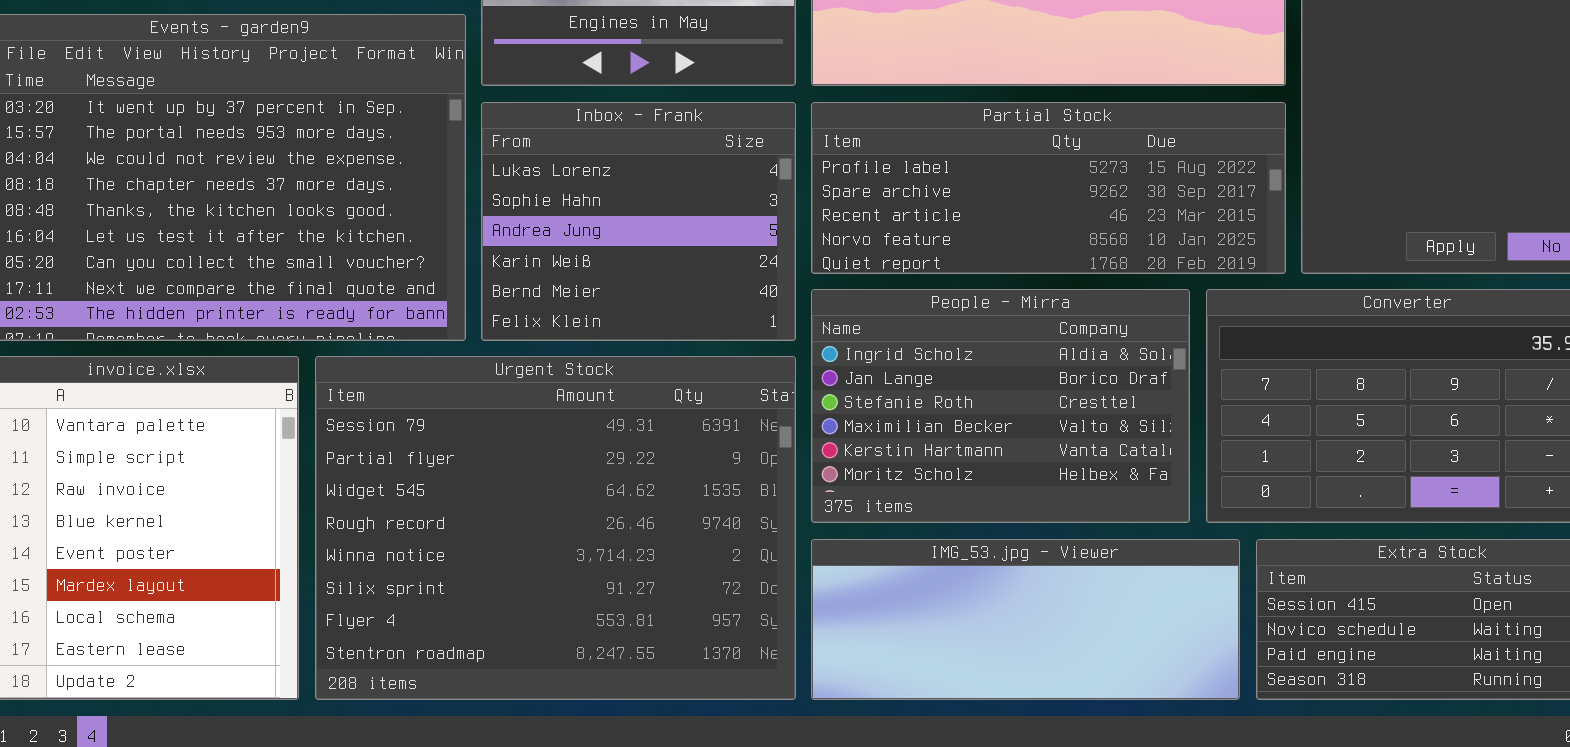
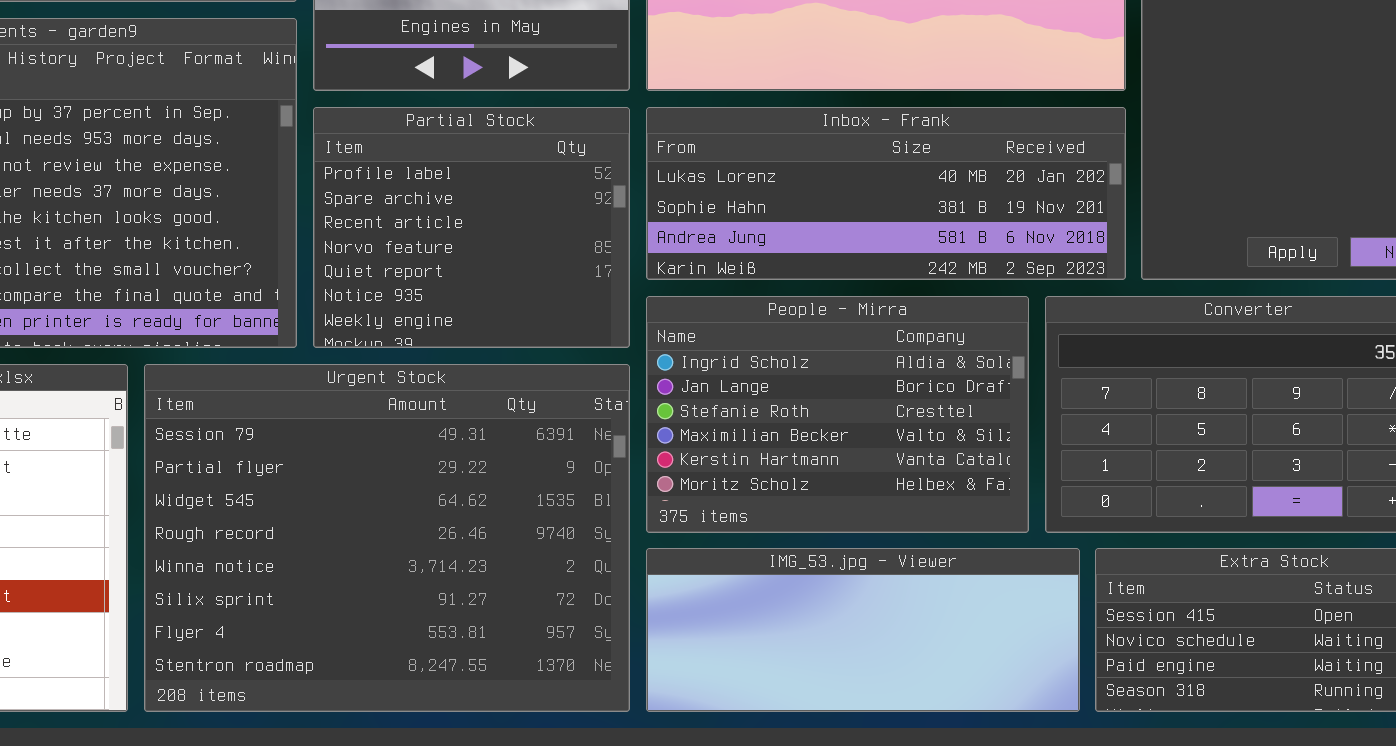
Inbox - Frank: [481,102,796,341] -> [646,107,1126,280], moved, resized
Partial Stock: [811,102,1286,274] -> [313,107,630,348], moved, resized

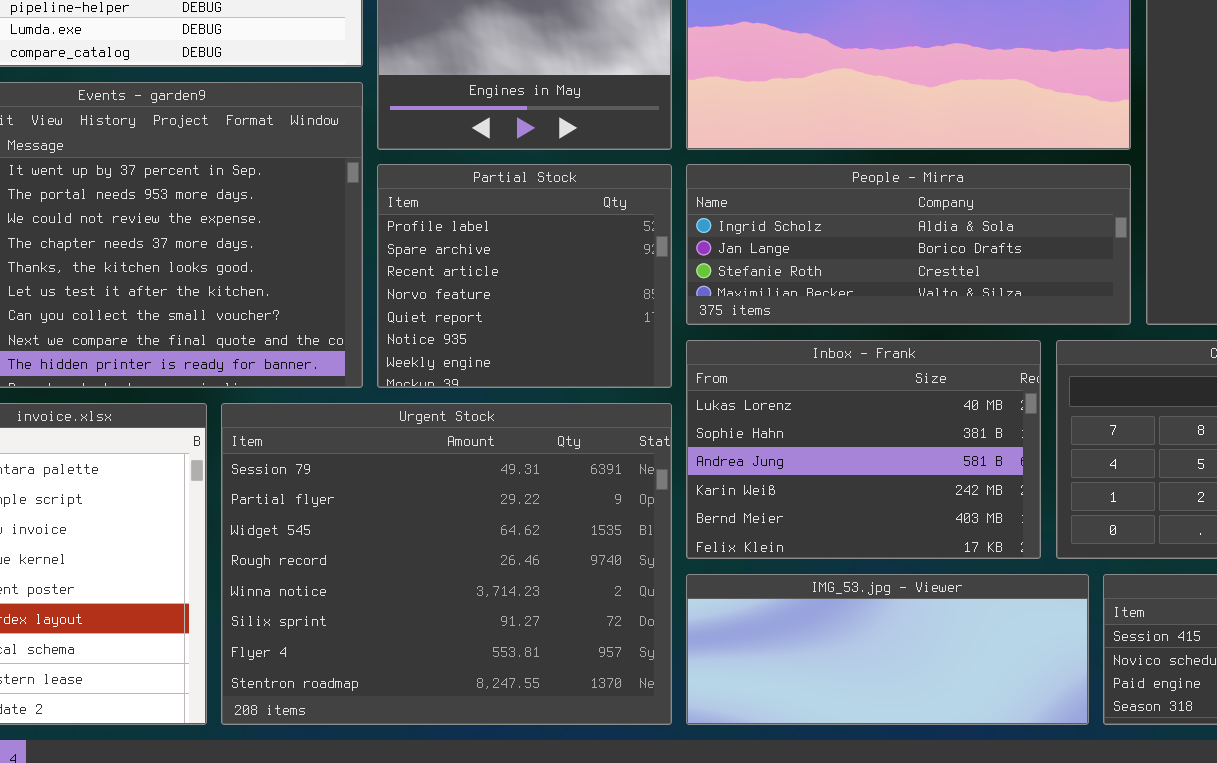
Inbox - Frank: [646,107,1126,280] -> [686,340,1041,559], moved, resized
People - Mirra: [646,296,1029,533] -> [686,164,1131,325], moved, resized

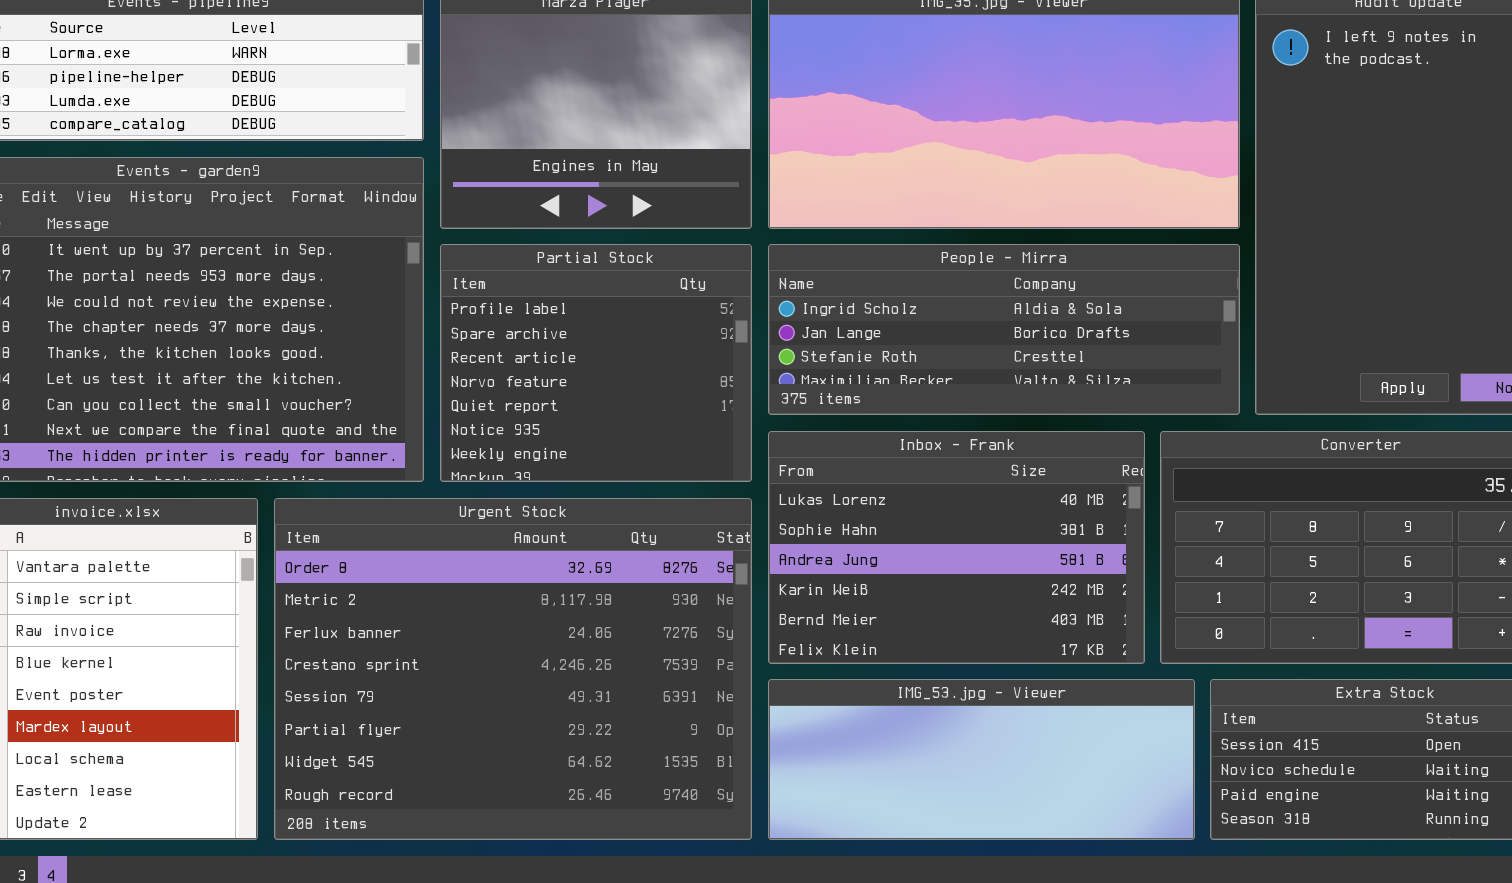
Urgent Stock: [221,403,672,725] -> [274,498,752,840], scrolled up 4 rows

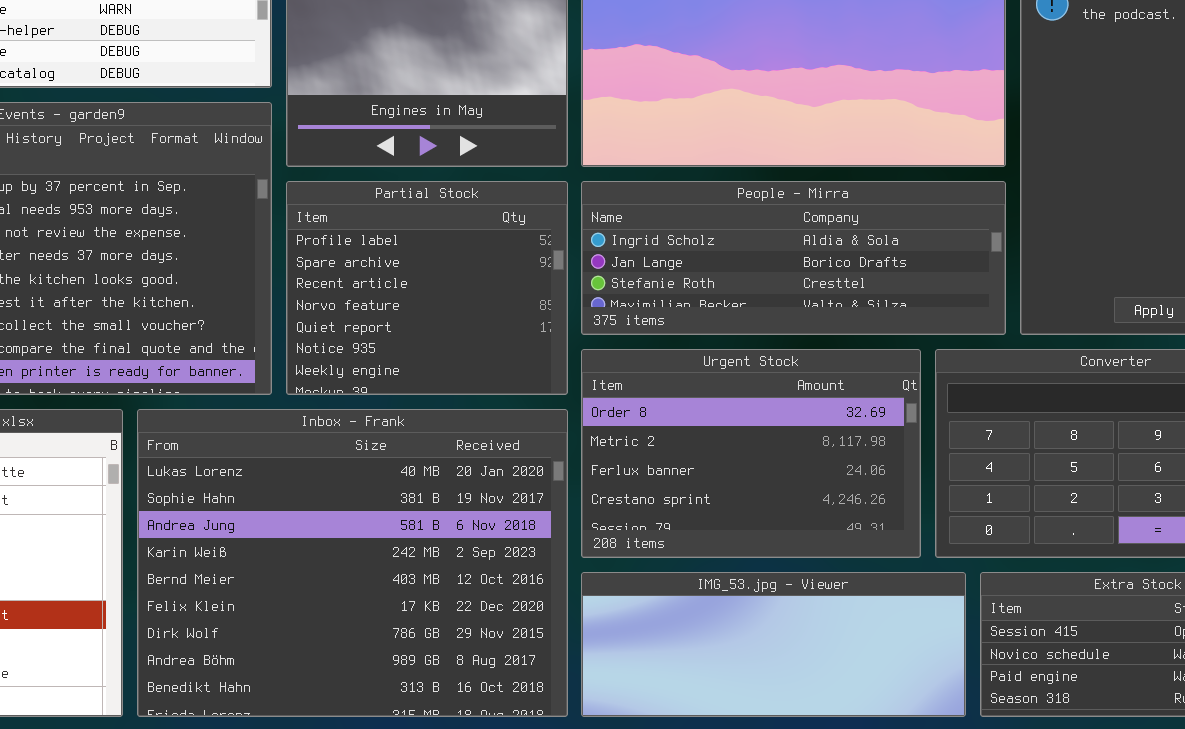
Inbox - Frank: [768,431,1145,664] -> [137,409,568,717], moved, resized
Urgent Stock: [274,498,752,840] -> [581,349,921,558], moved, resized

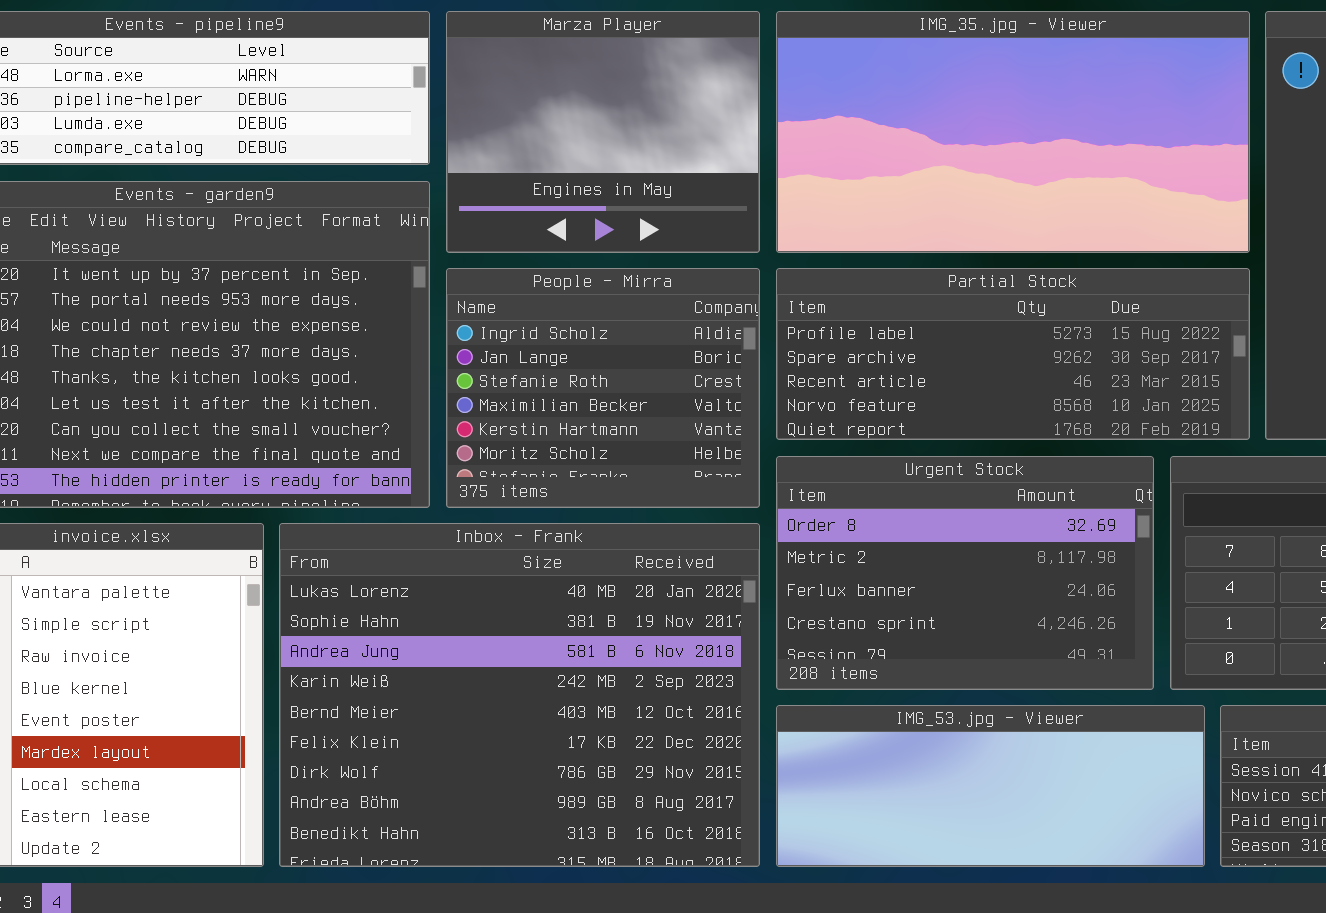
Partial Stock: [286,181,568,395] -> [776,268,1250,440], moved, resized
People - Mirra: [581,181,1006,335] -> [446,268,760,508], moved, resized

